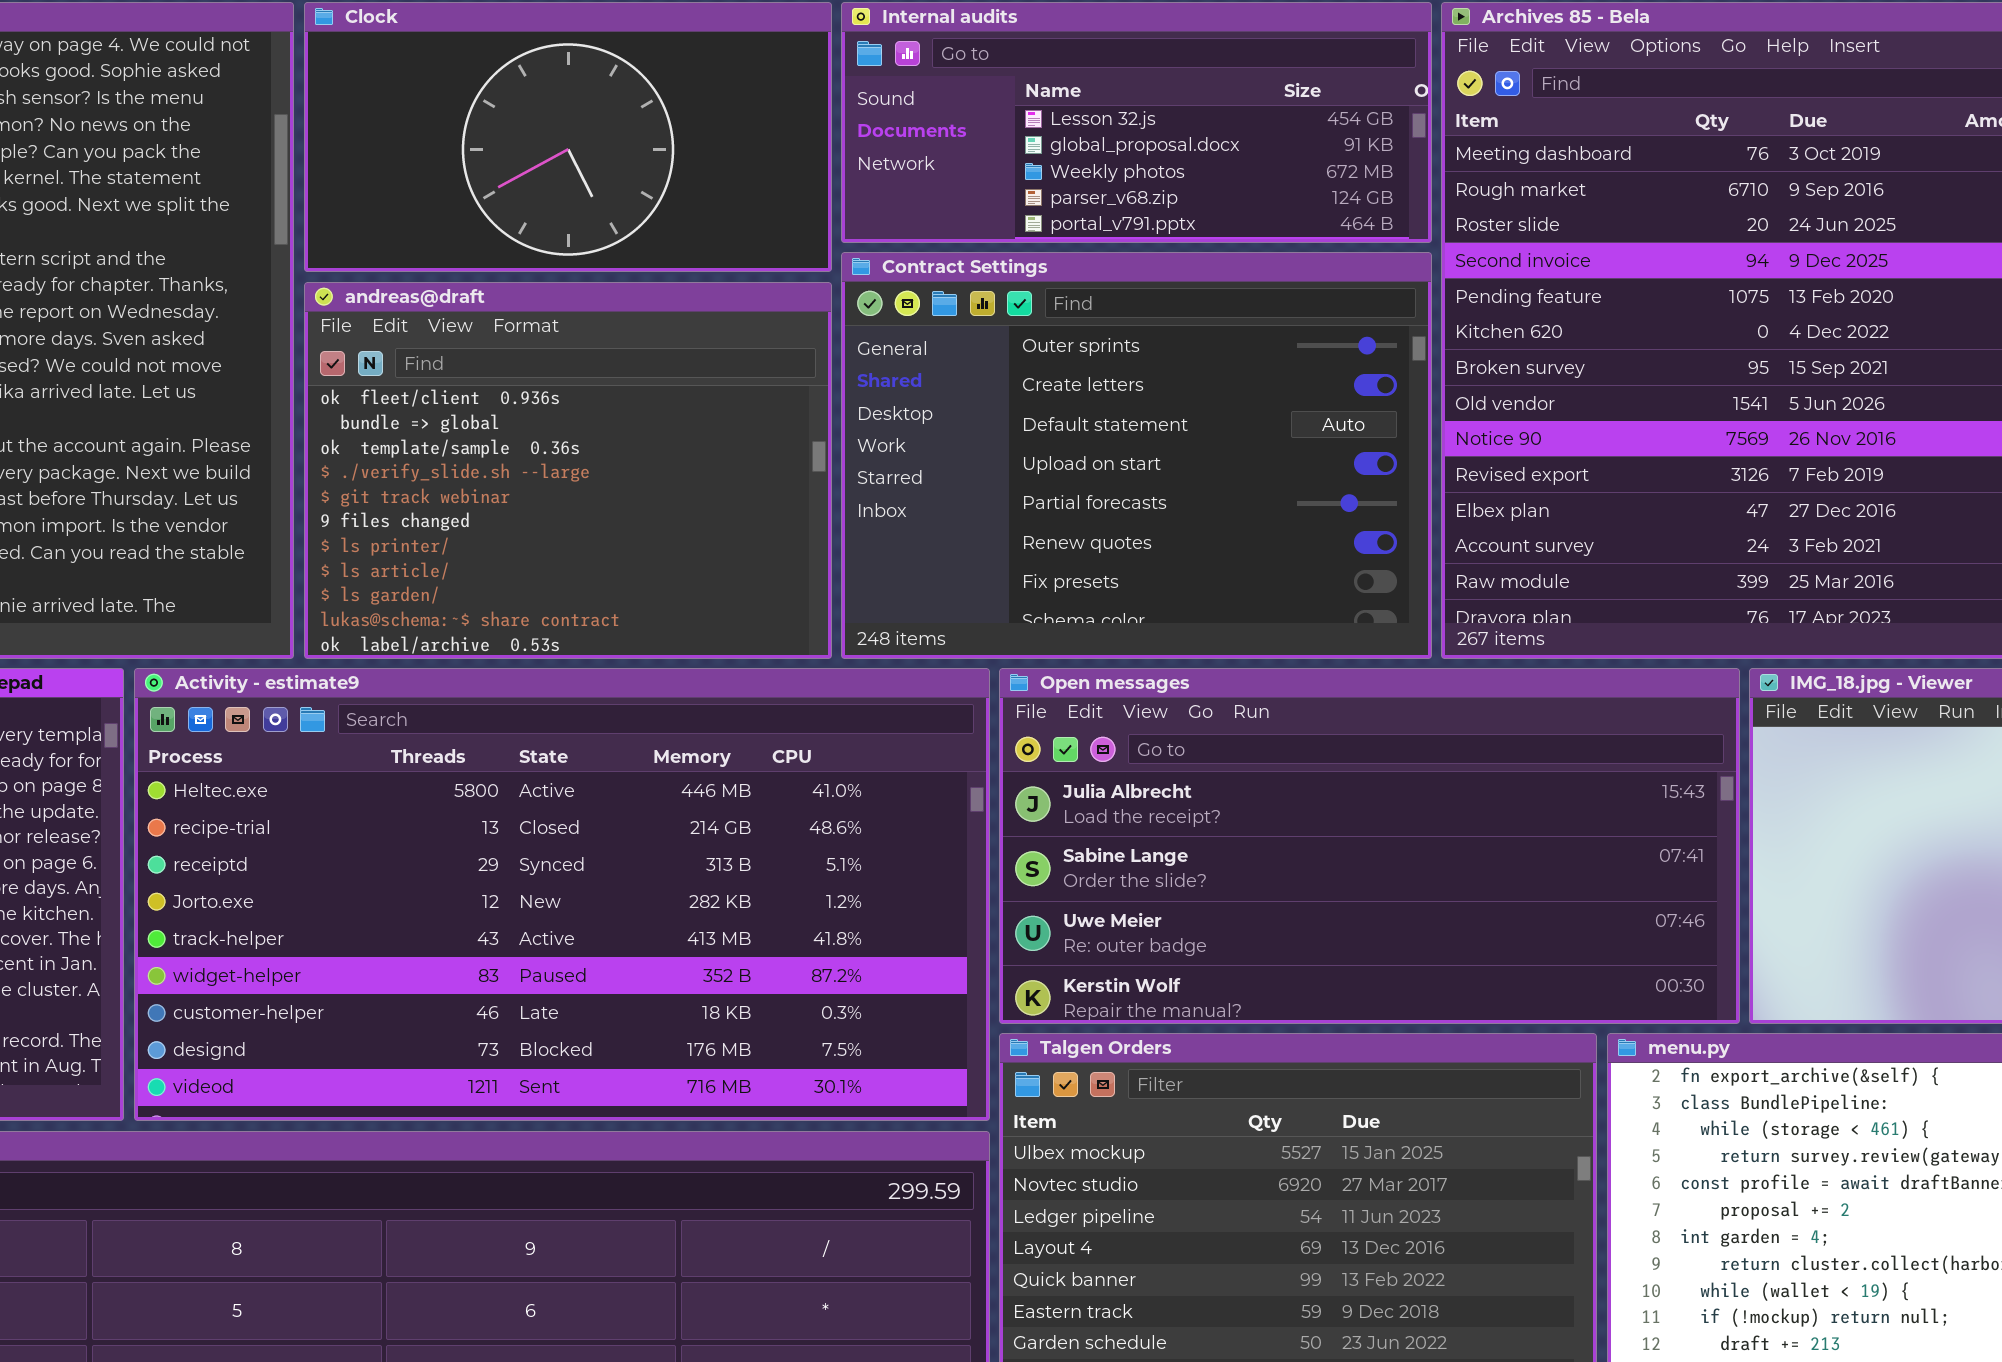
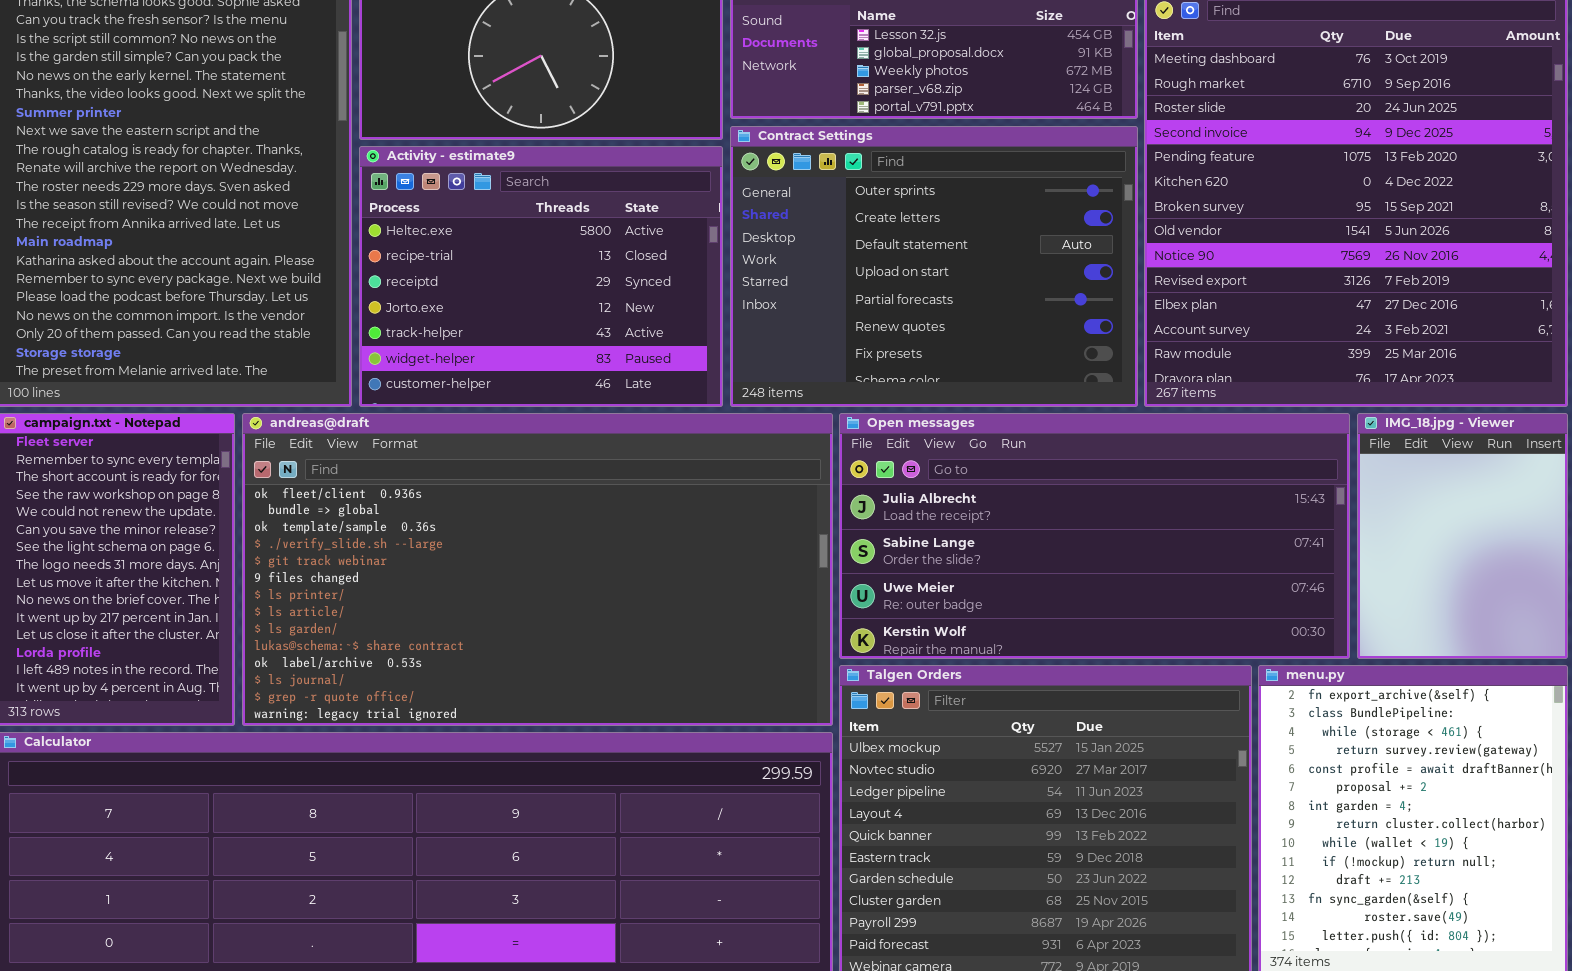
andreas@draft: [304,282,832,659] -> [242,413,833,726], moved, resized
Activity - estimate9: [134,668,990,1121] -> [359,146,723,407], moved, resized

